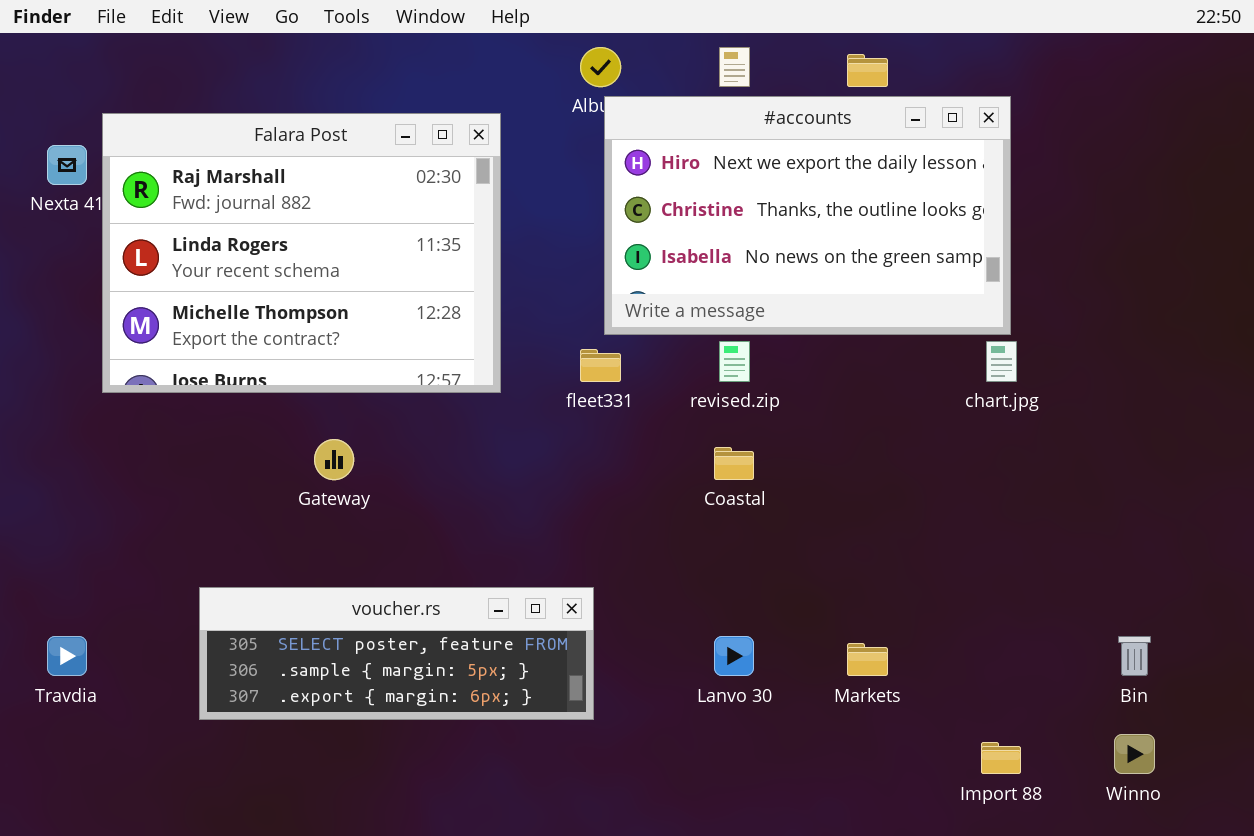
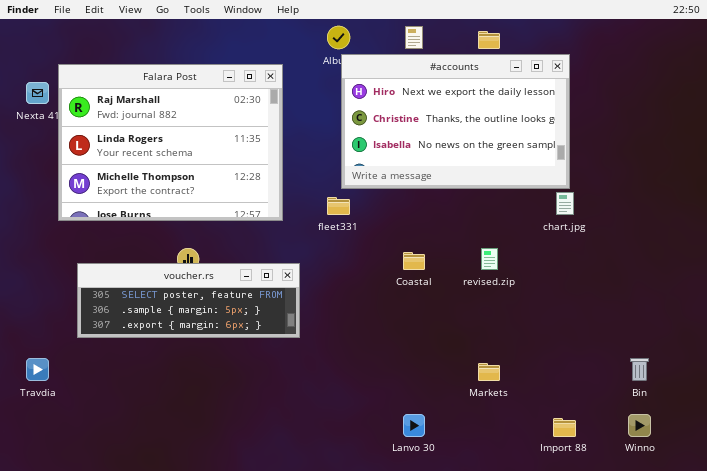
revised.zip: [719,341,750,382] -> [481,248,498,270], moved
voucher.rs: [199,587,594,720] -> [77,263,300,338], moved
Lanvo 30: [714,636,754,676] -> [403,414,425,437], moved

